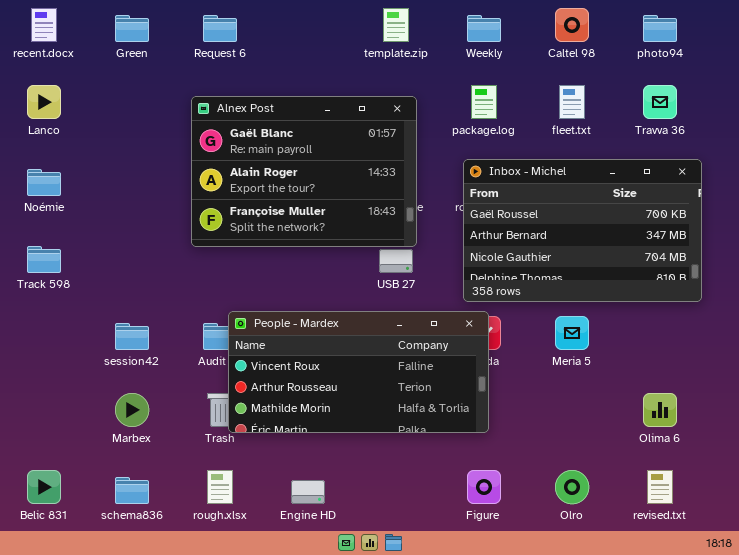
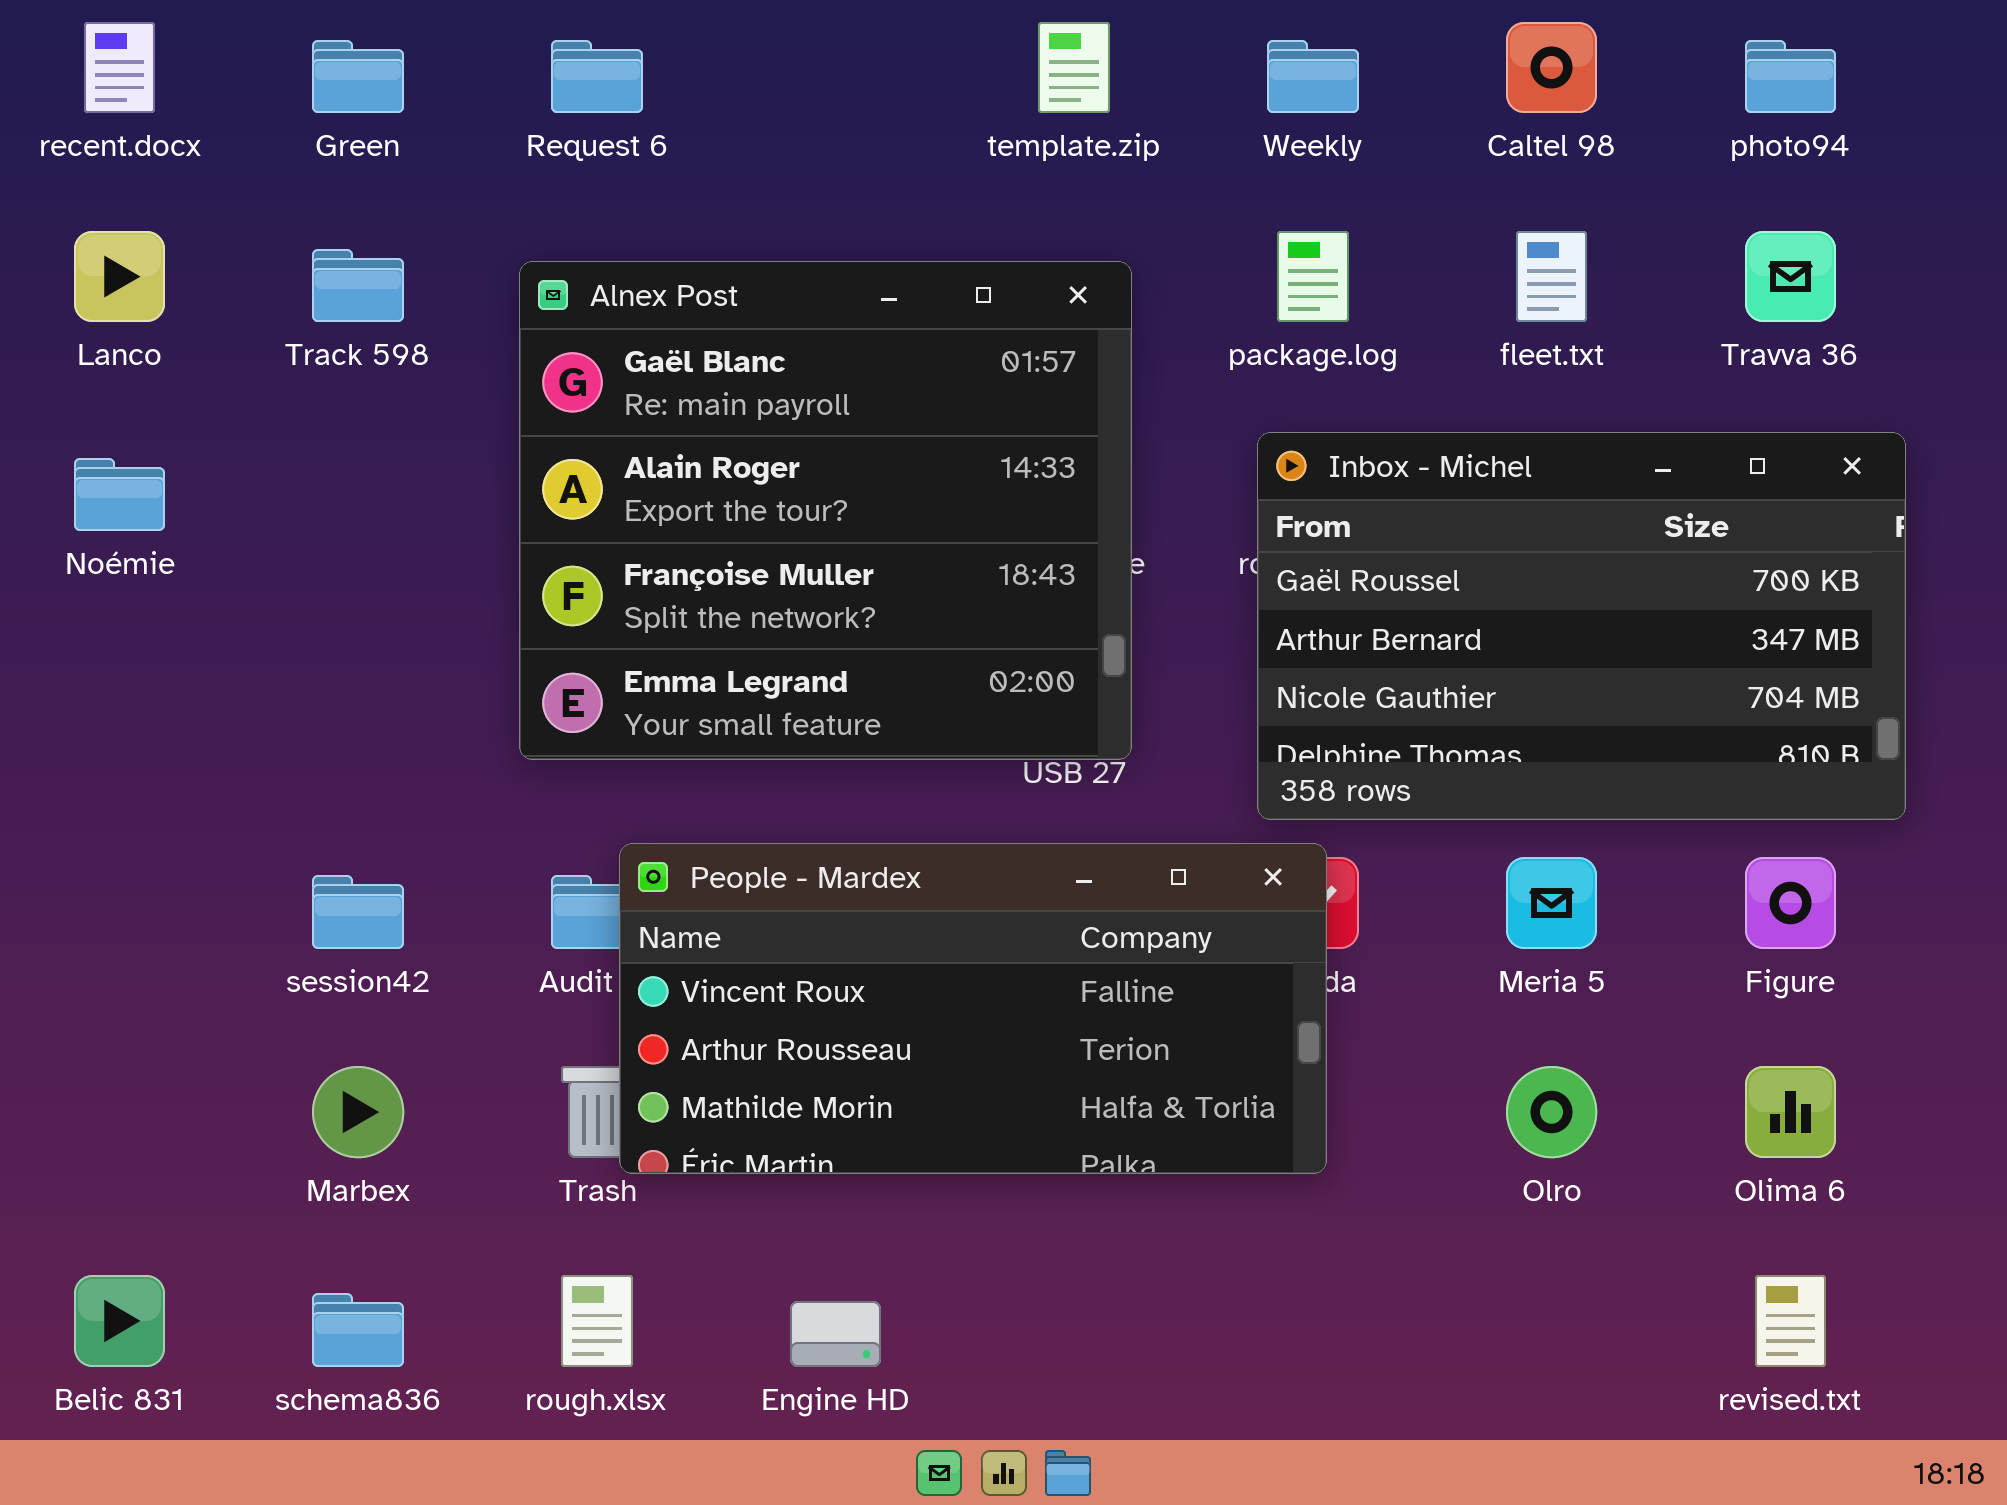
Alnex Post: [191,96,417,247] -> [519,261,1132,760], resized
Track 598: [27,246,61,273] -> [312,249,404,322], moved
Figure: [467,470,501,504] -> [1745,857,1836,949], moved
Olro: [555,470,589,504] -> [1506,1066,1597,1158], moved

